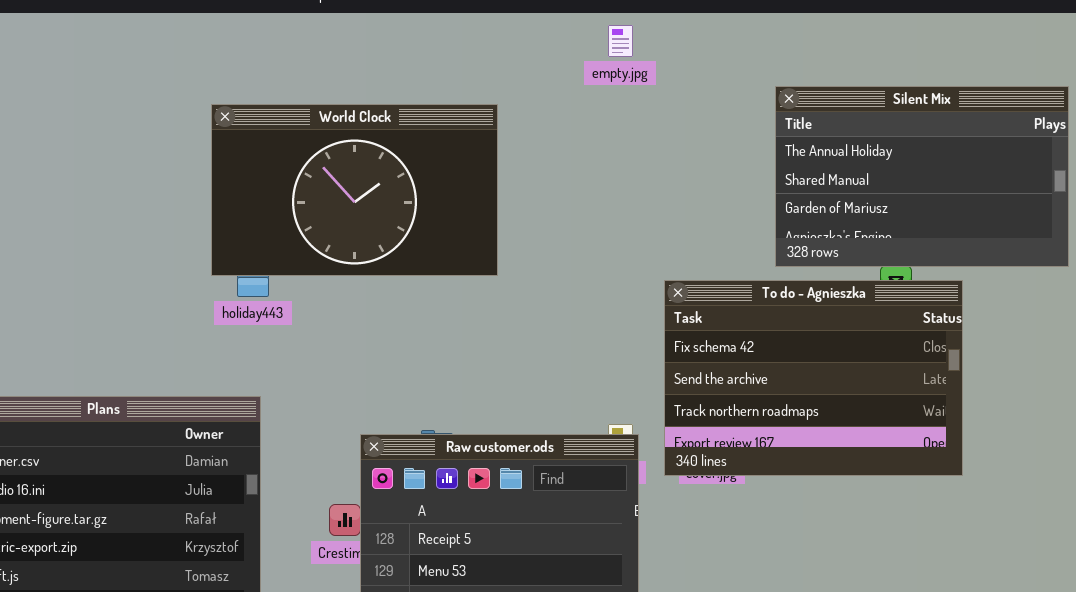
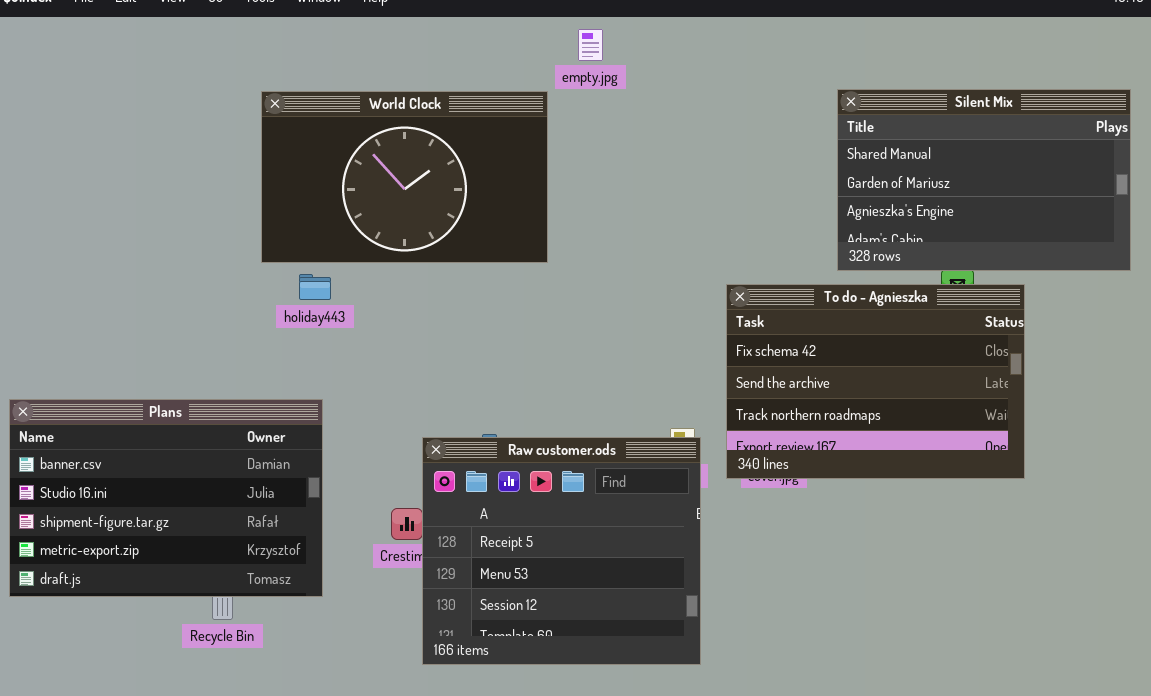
empty.jpg: [608,25,633,57] -> [578,29,603,61], moved
Silent Mix: [775,86,1069,267] -> [837,89,1131,271], scrolled down 1 row
World Clock: [211,104,498,276] -> [261,91,548,263], moved

